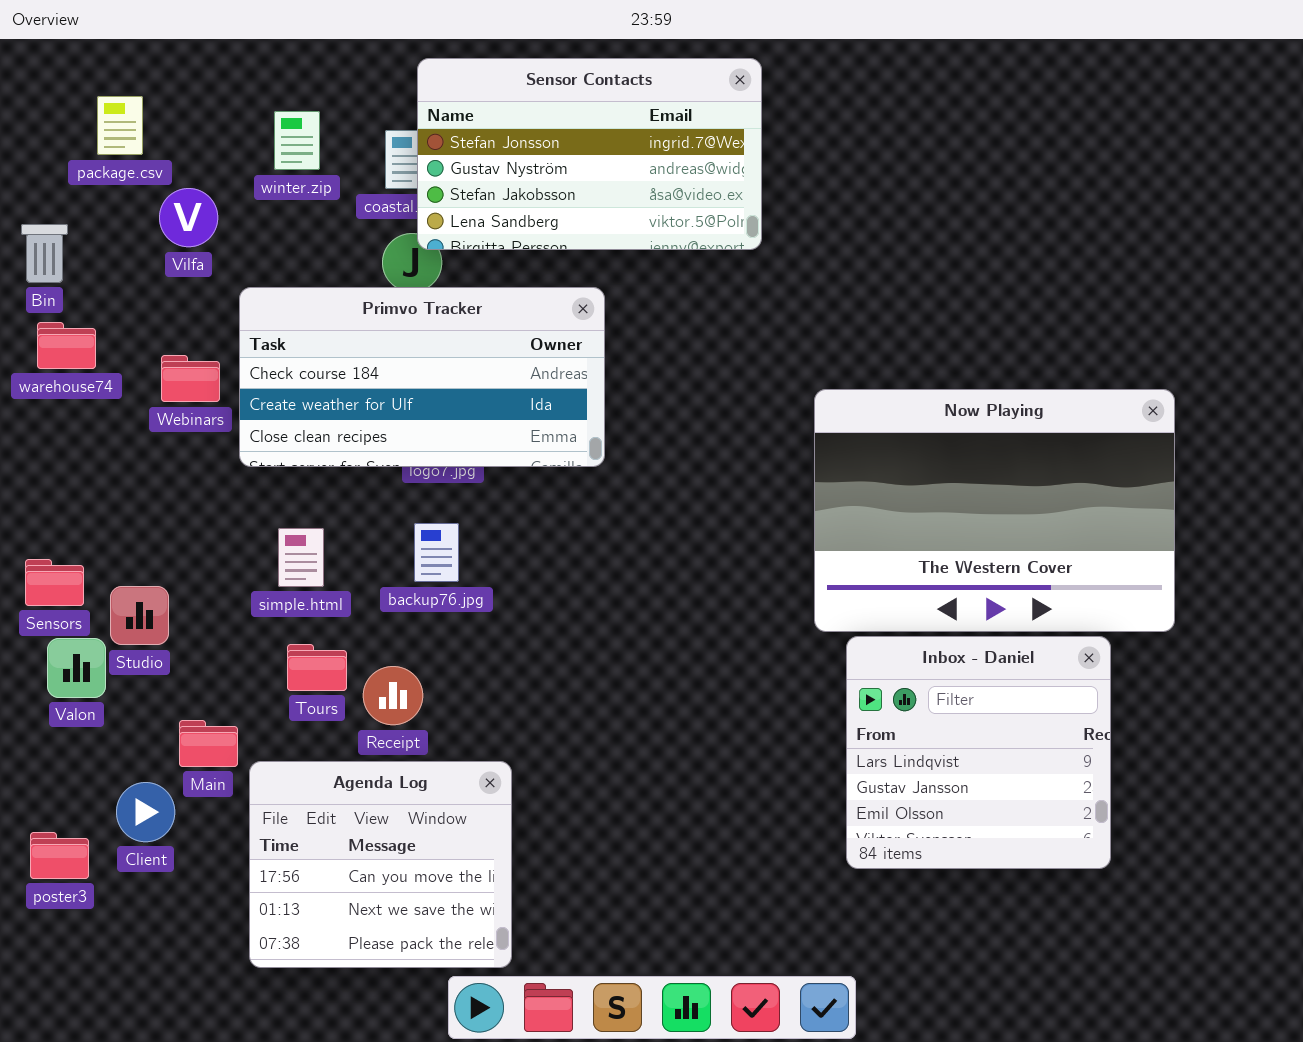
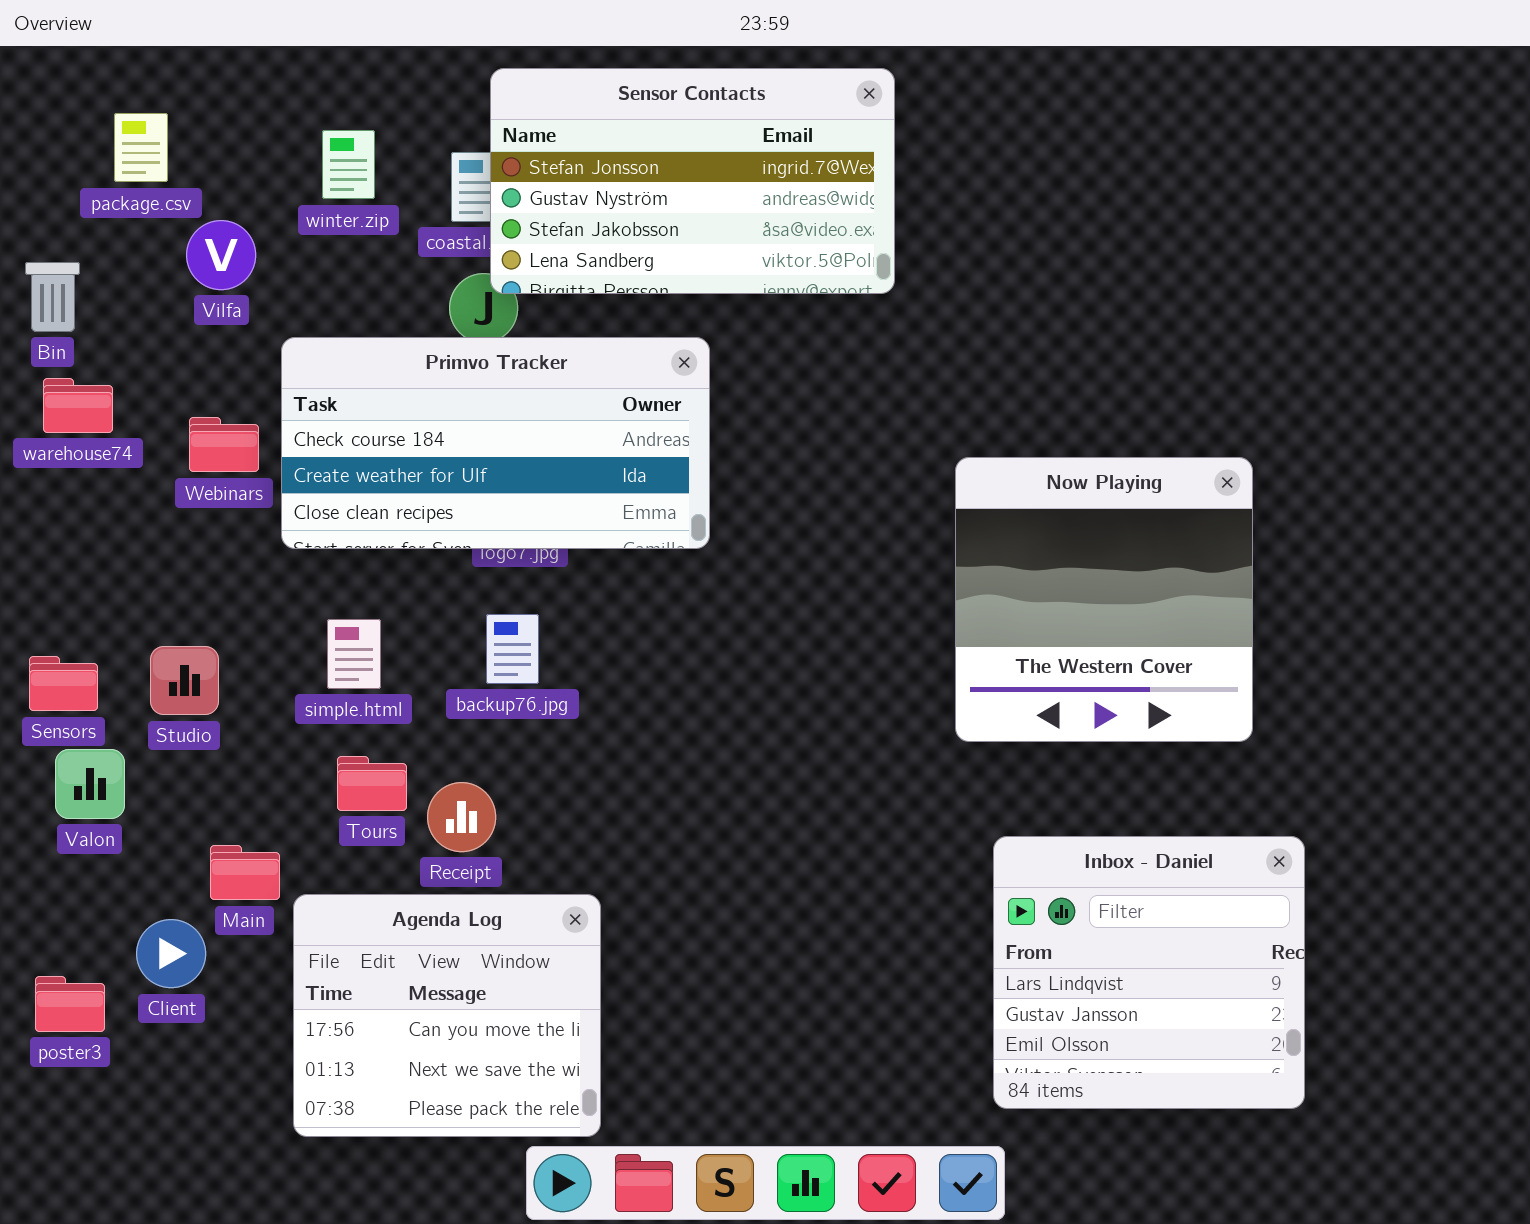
Now Playing: [814,389,1175,632] -> [955,457,1253,742], resized
Studio: [110,586,169,645] -> [150,646,219,715], moved
Inbox - Daniel: [846,636,1111,869] -> [993,836,1305,1109], moved

